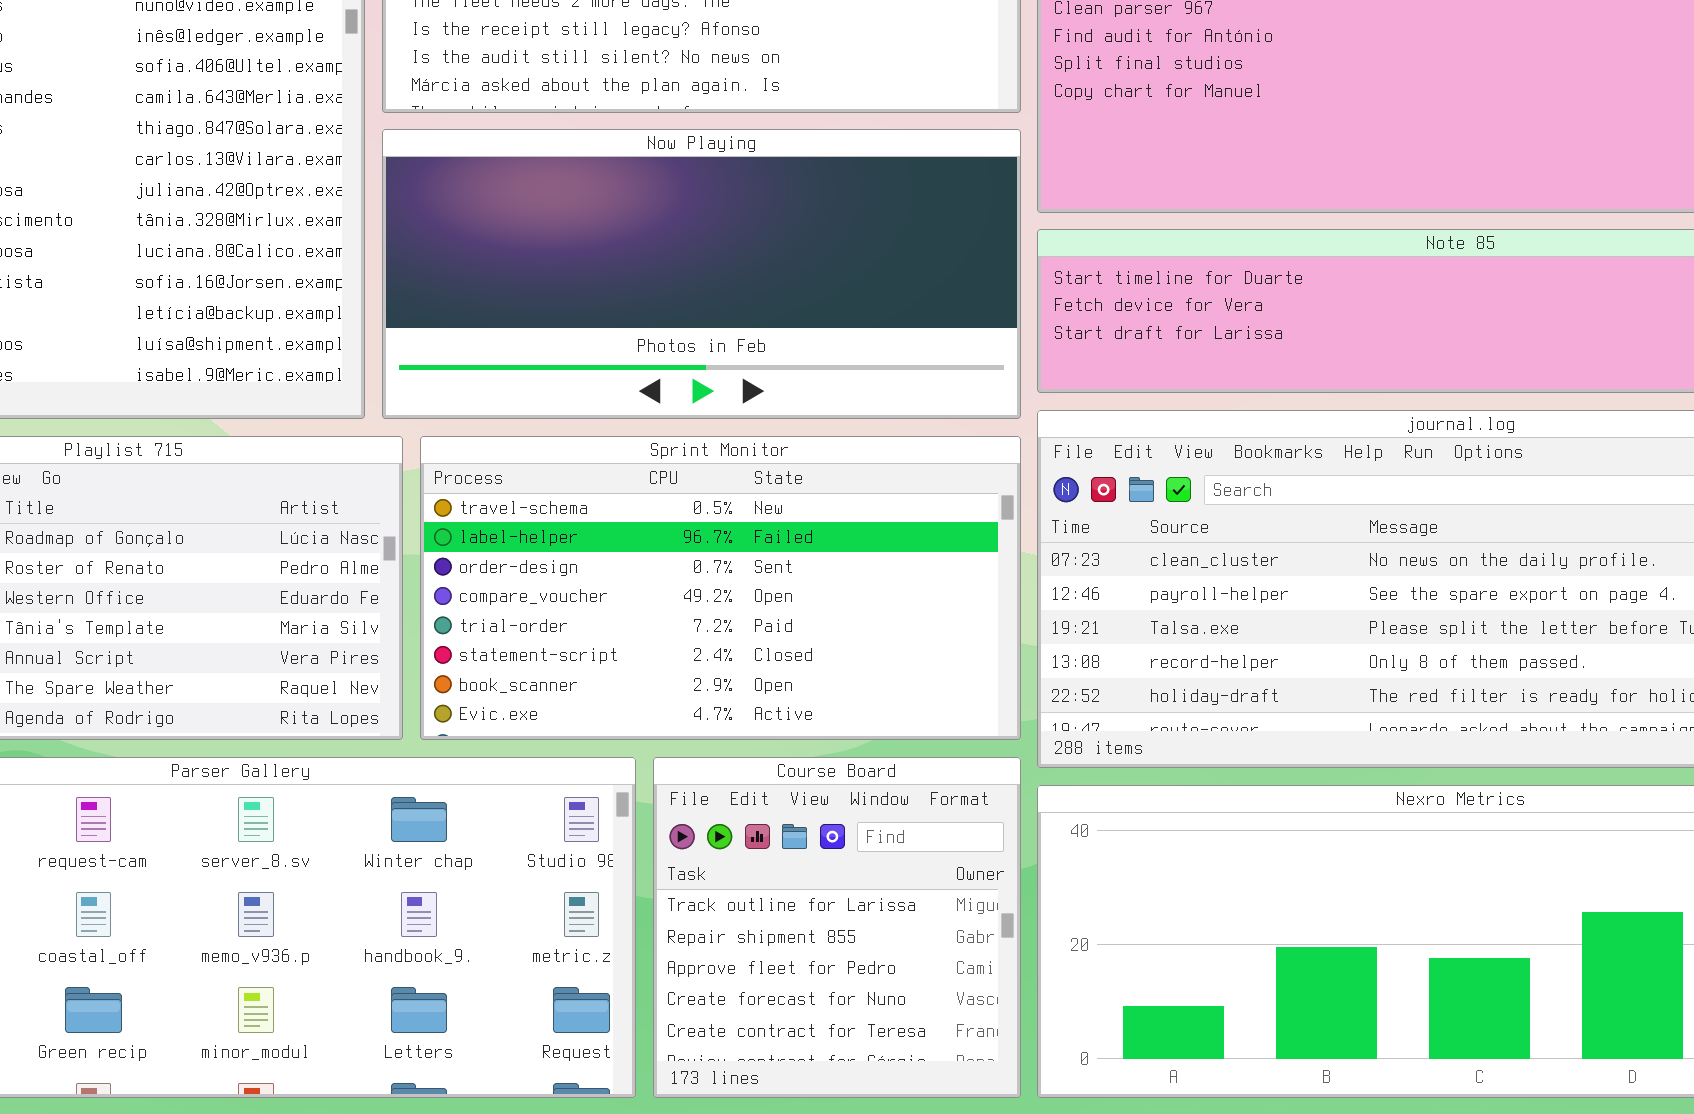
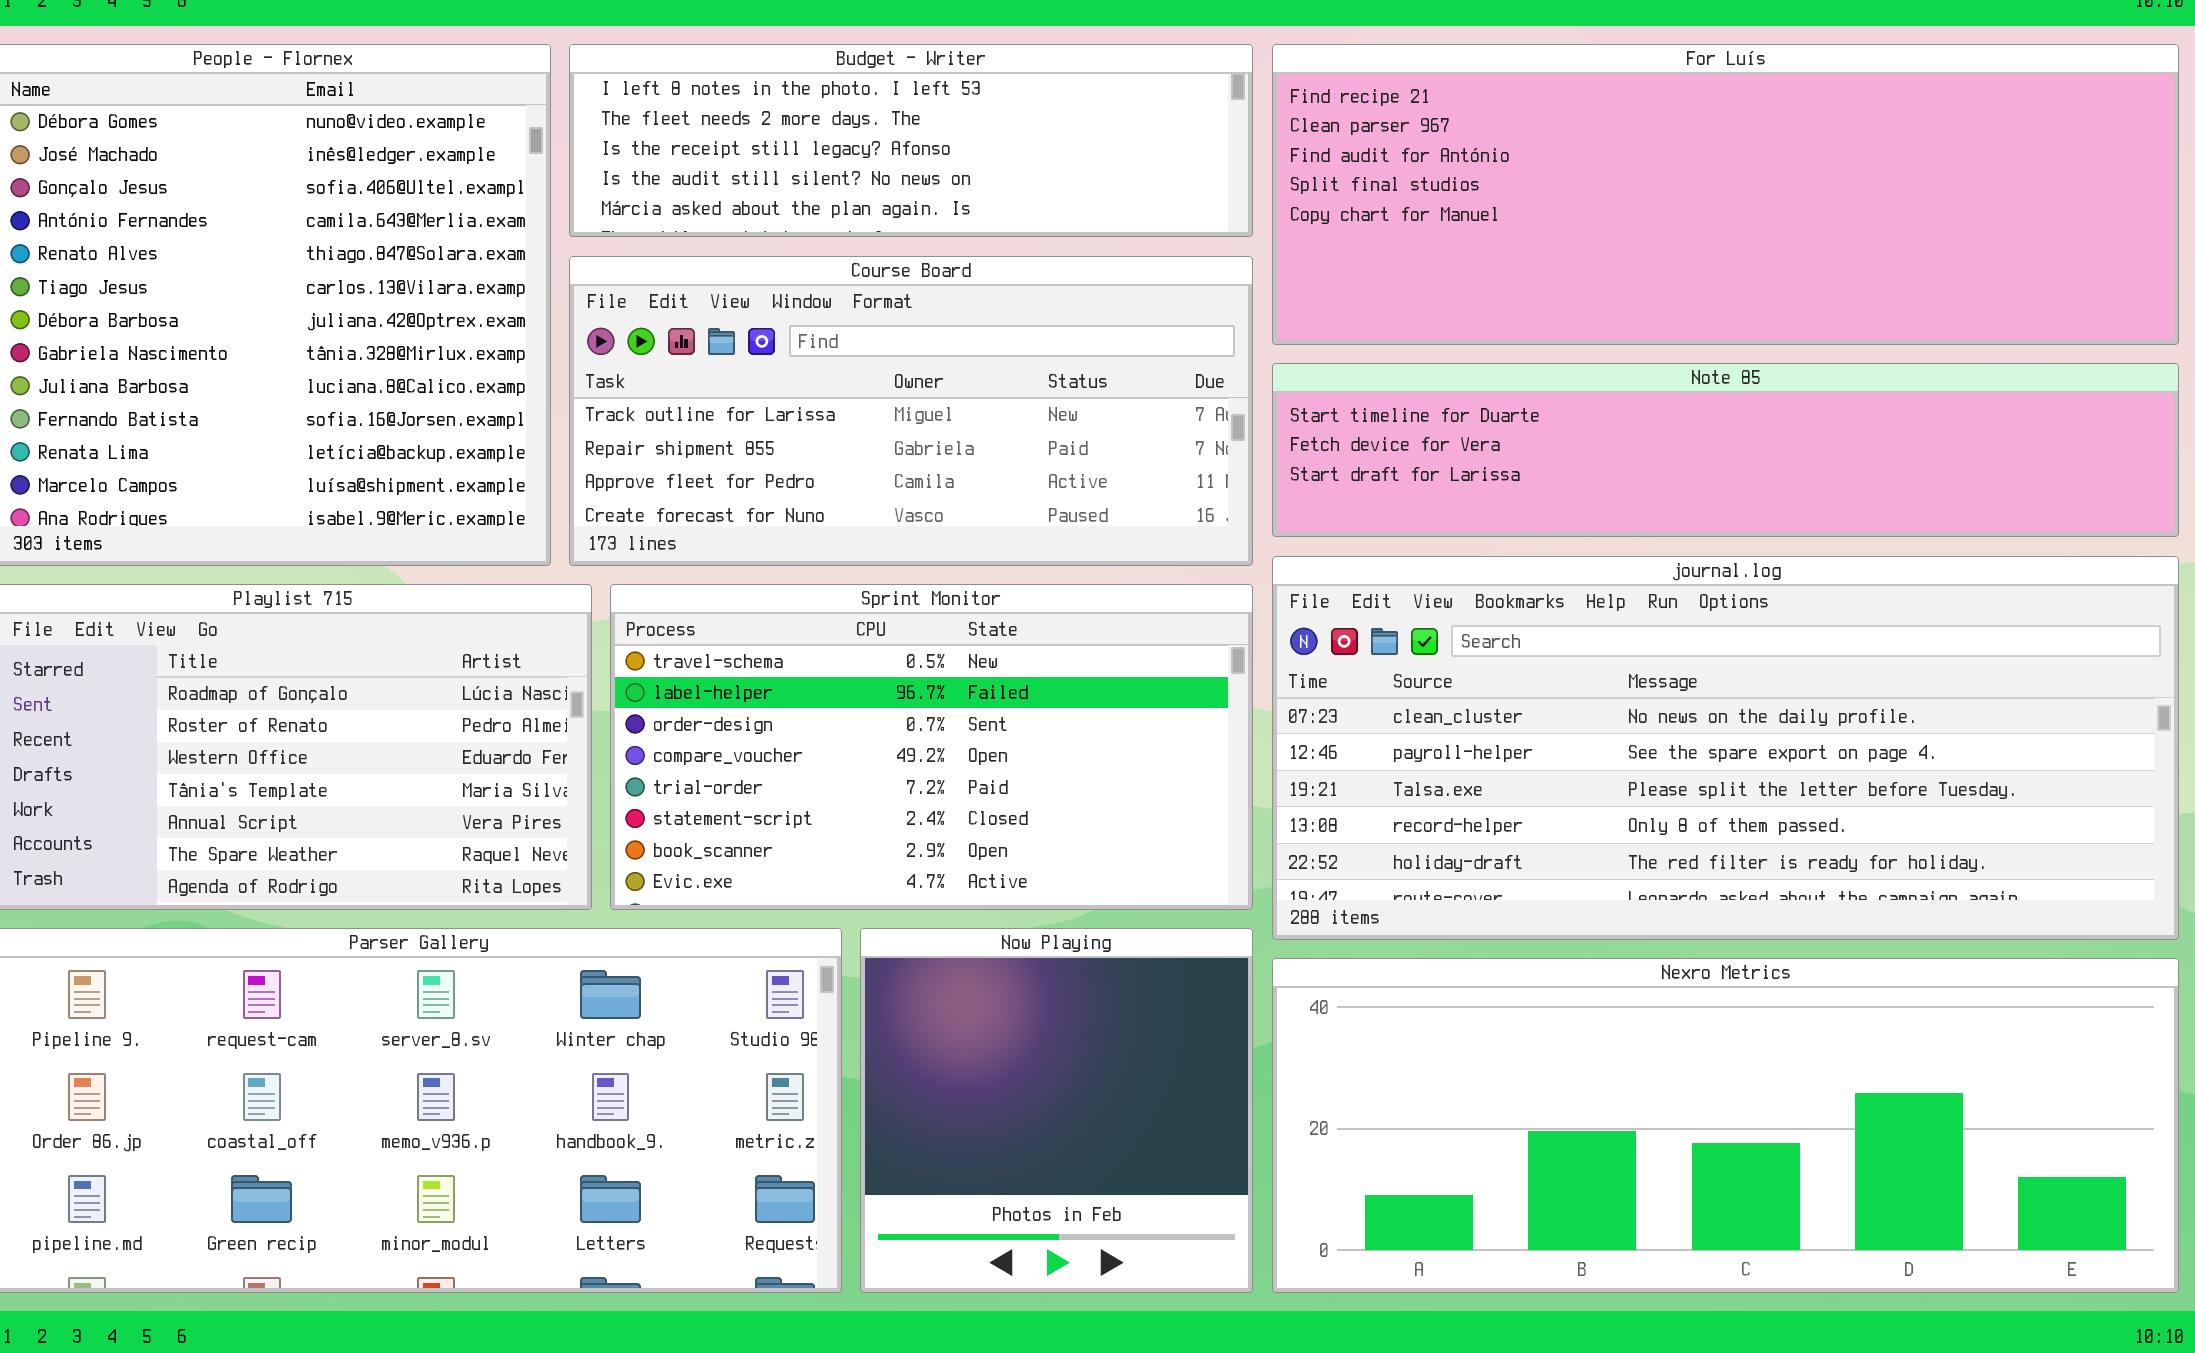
Now Playing: [382,129,1021,419] -> [860,928,1253,1293], moved, resized
Course Board: [653,757,1021,1098] -> [569,256,1253,566], moved, resized

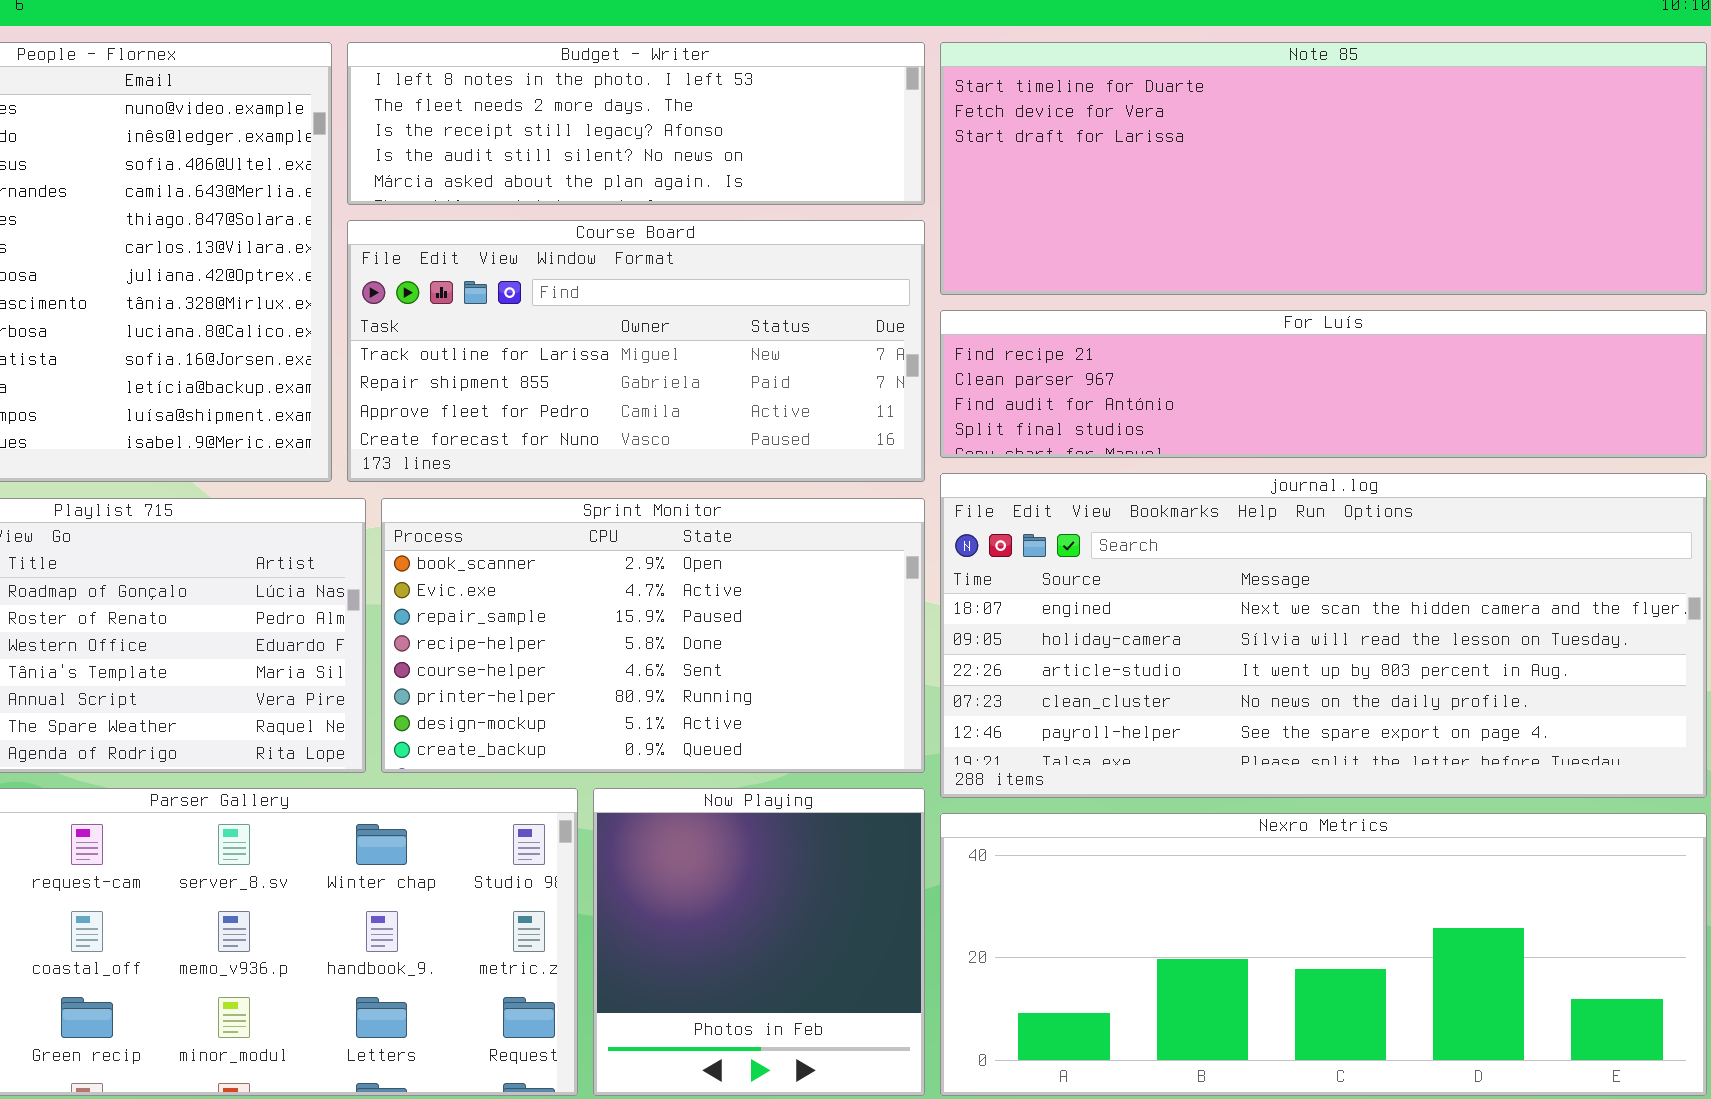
For Luís: [1272,44,2179,345] -> [940,310,1707,458], moved, resized
Note 85: [1272,363,2179,537] -> [940,42,1707,295], moved, resized
journal.log: [1272,556,2179,940] -> [940,473,1707,798], scrolled up 3 rows
Sprint Monitor: [610,584,1253,910] -> [381,498,925,773], scrolled down 6 rows

